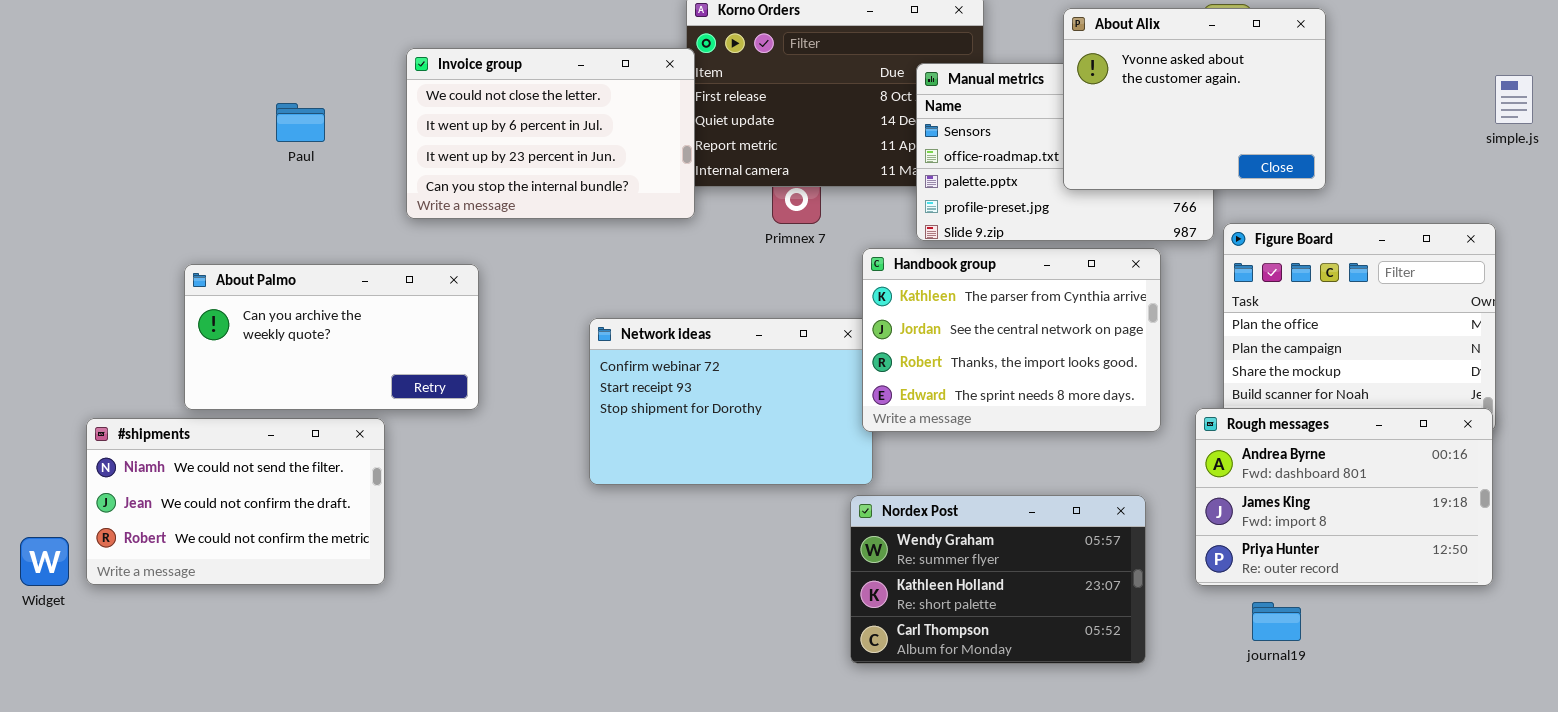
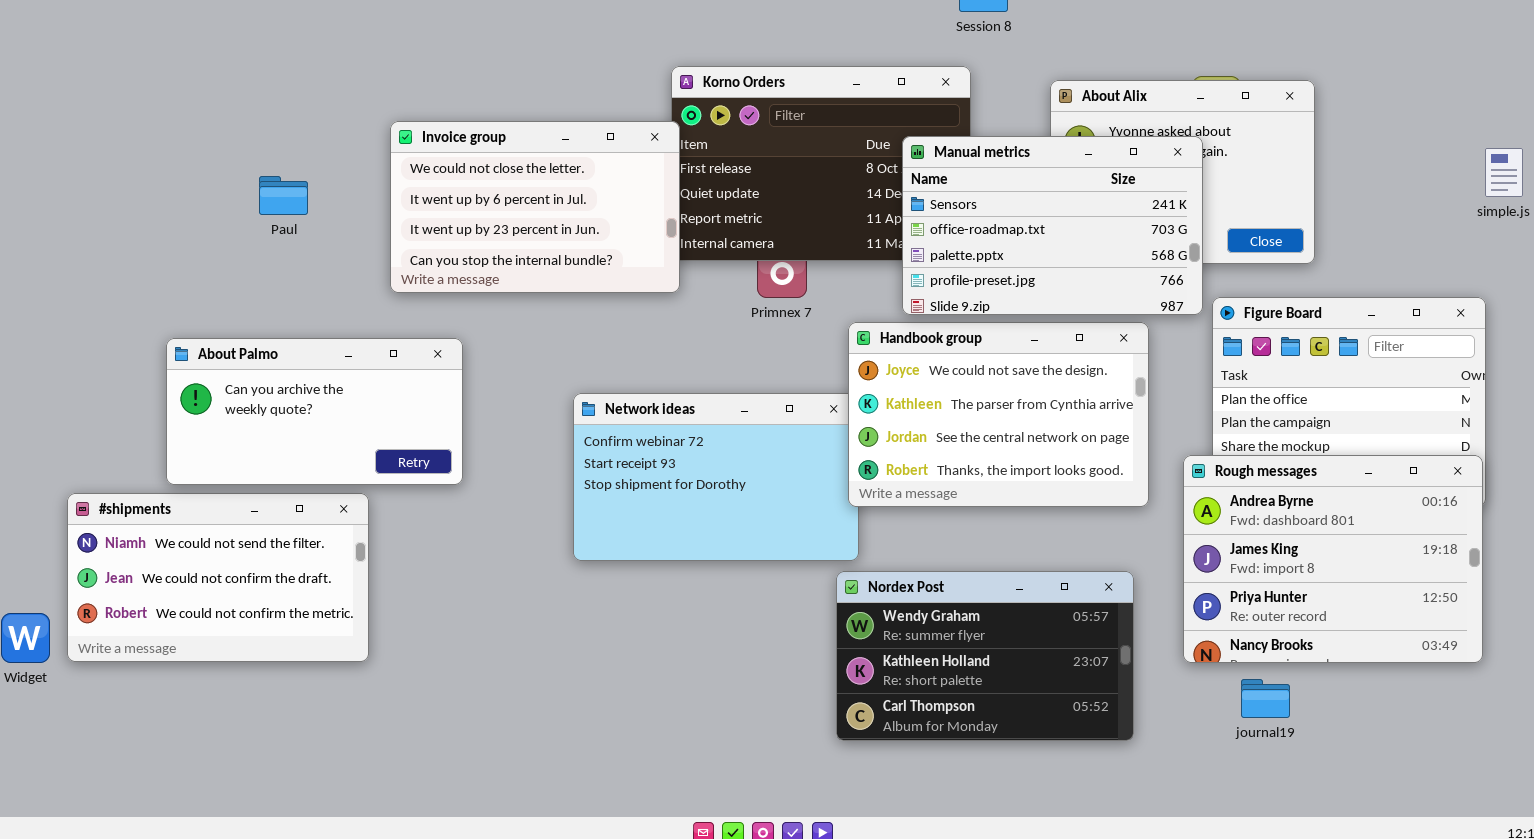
Manual metrics: [916,63,1214,241] -> [902,136,1203,315], raised
Handbook group: [862,248,1161,432] -> [848,322,1149,507], scrolled up 1 row
Rough messages: [1195,408,1493,586] -> [1183,455,1483,663], resized

